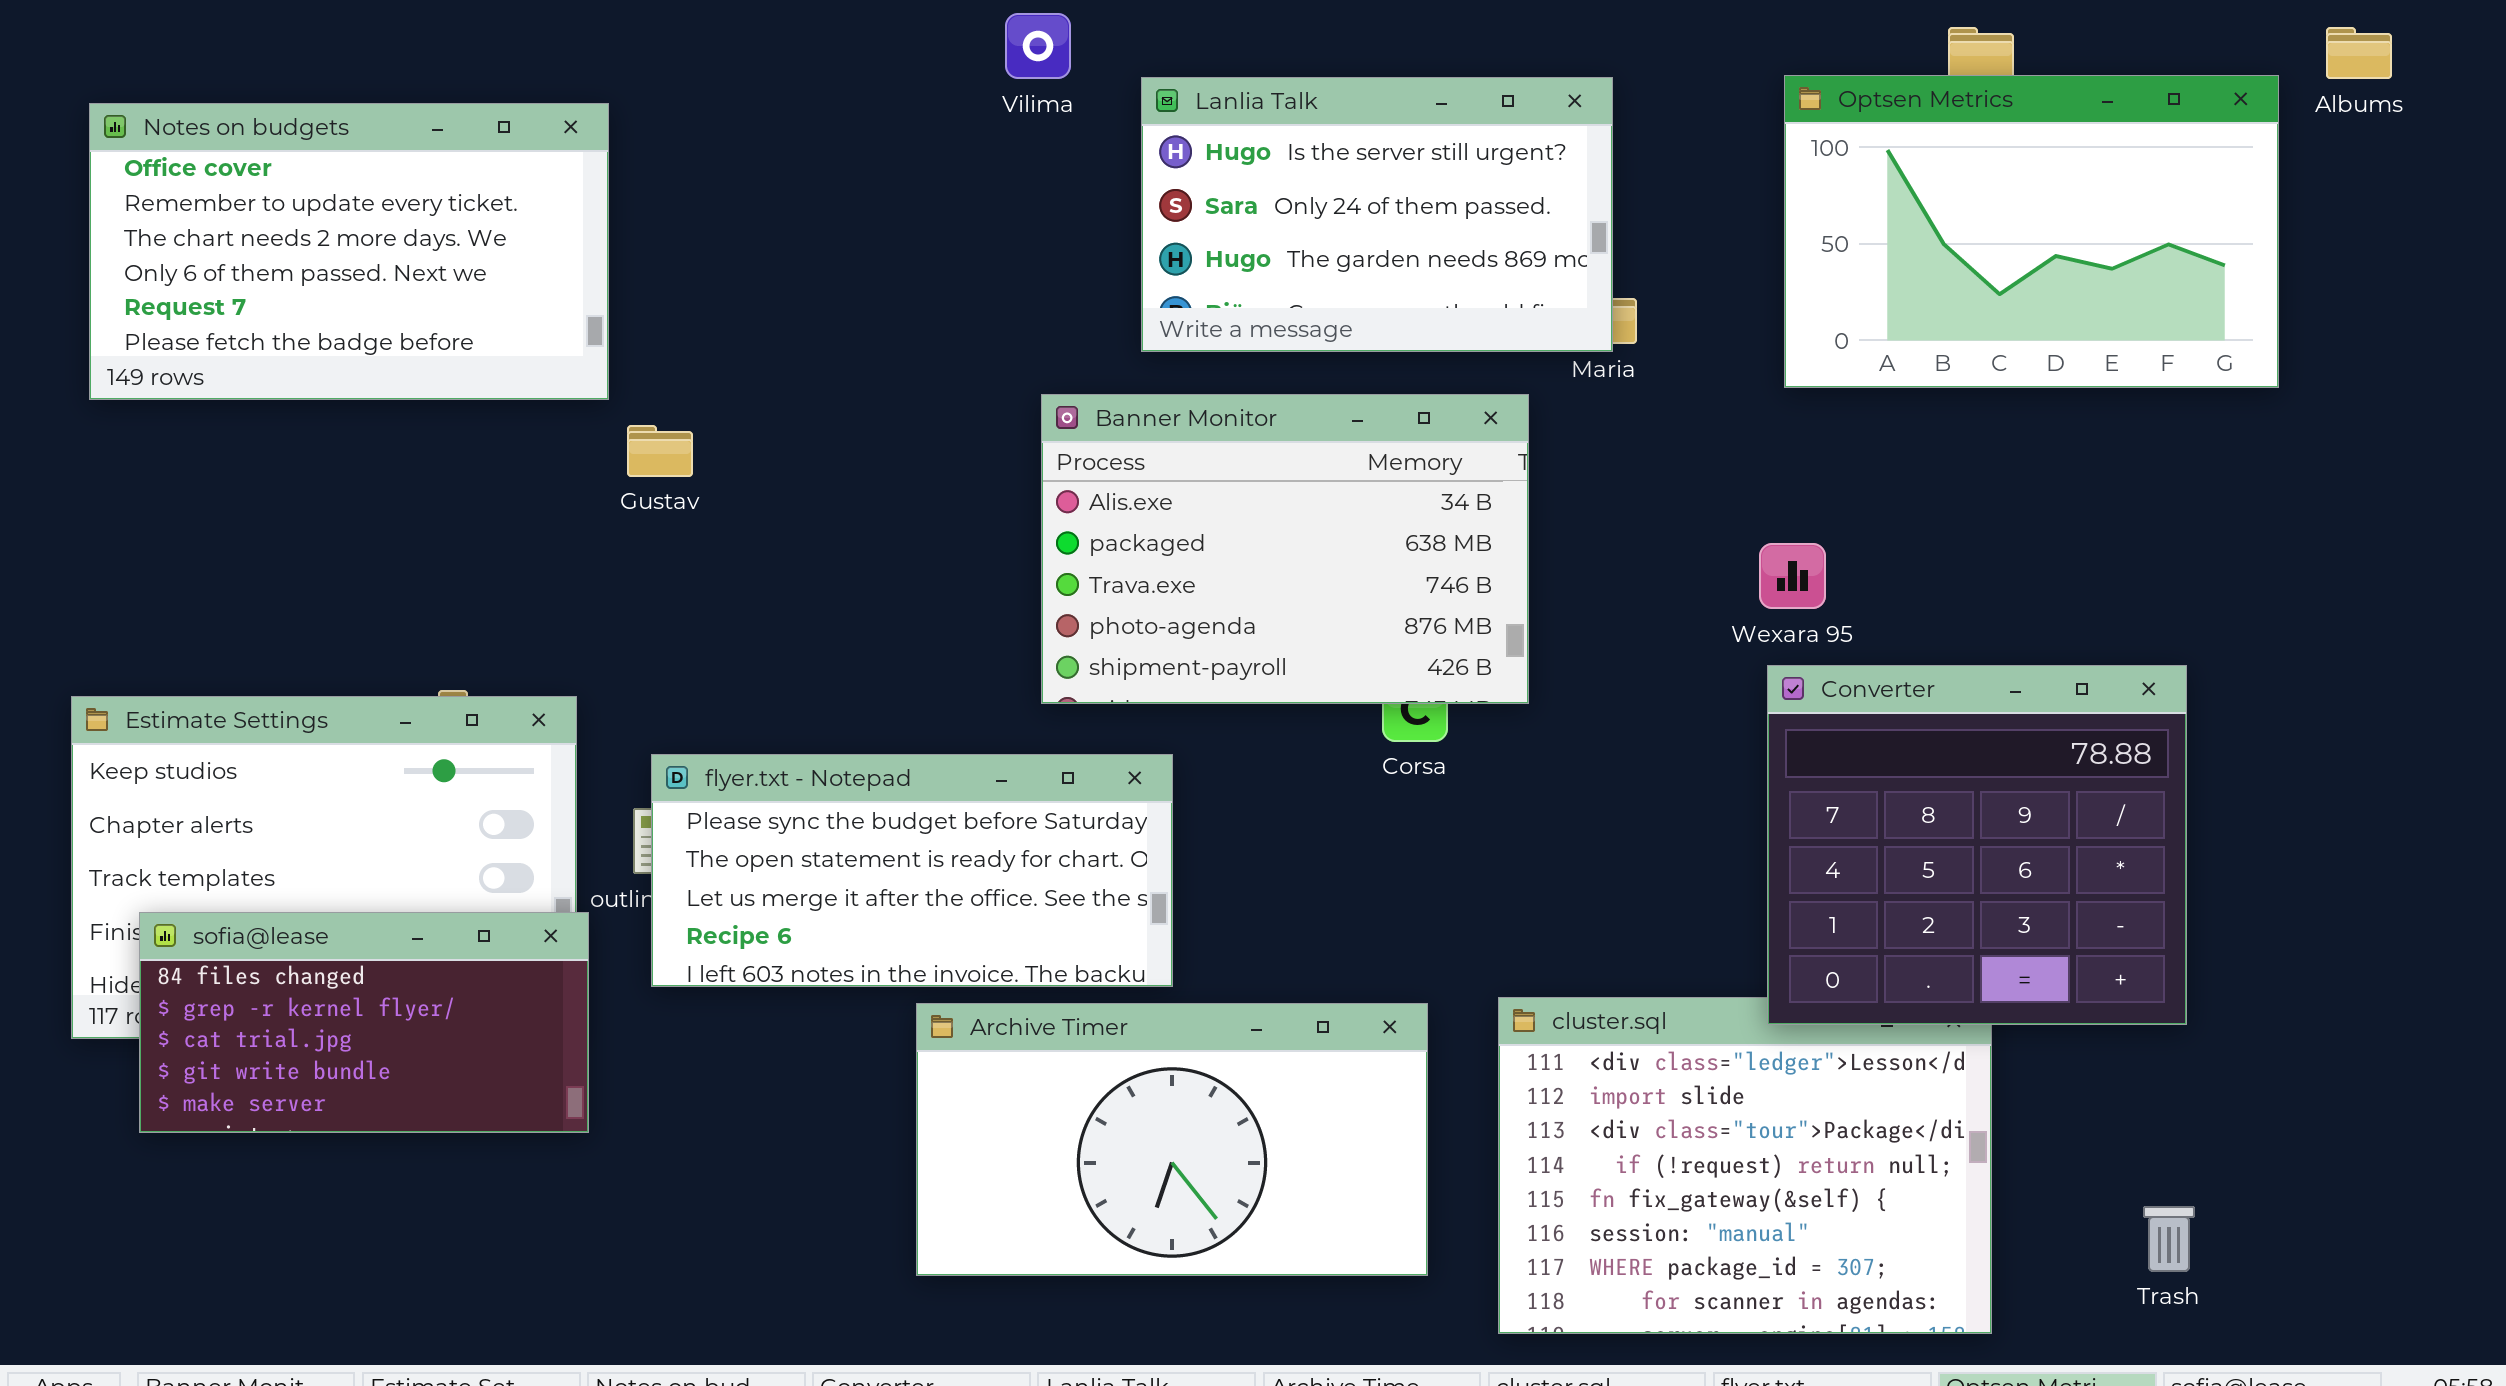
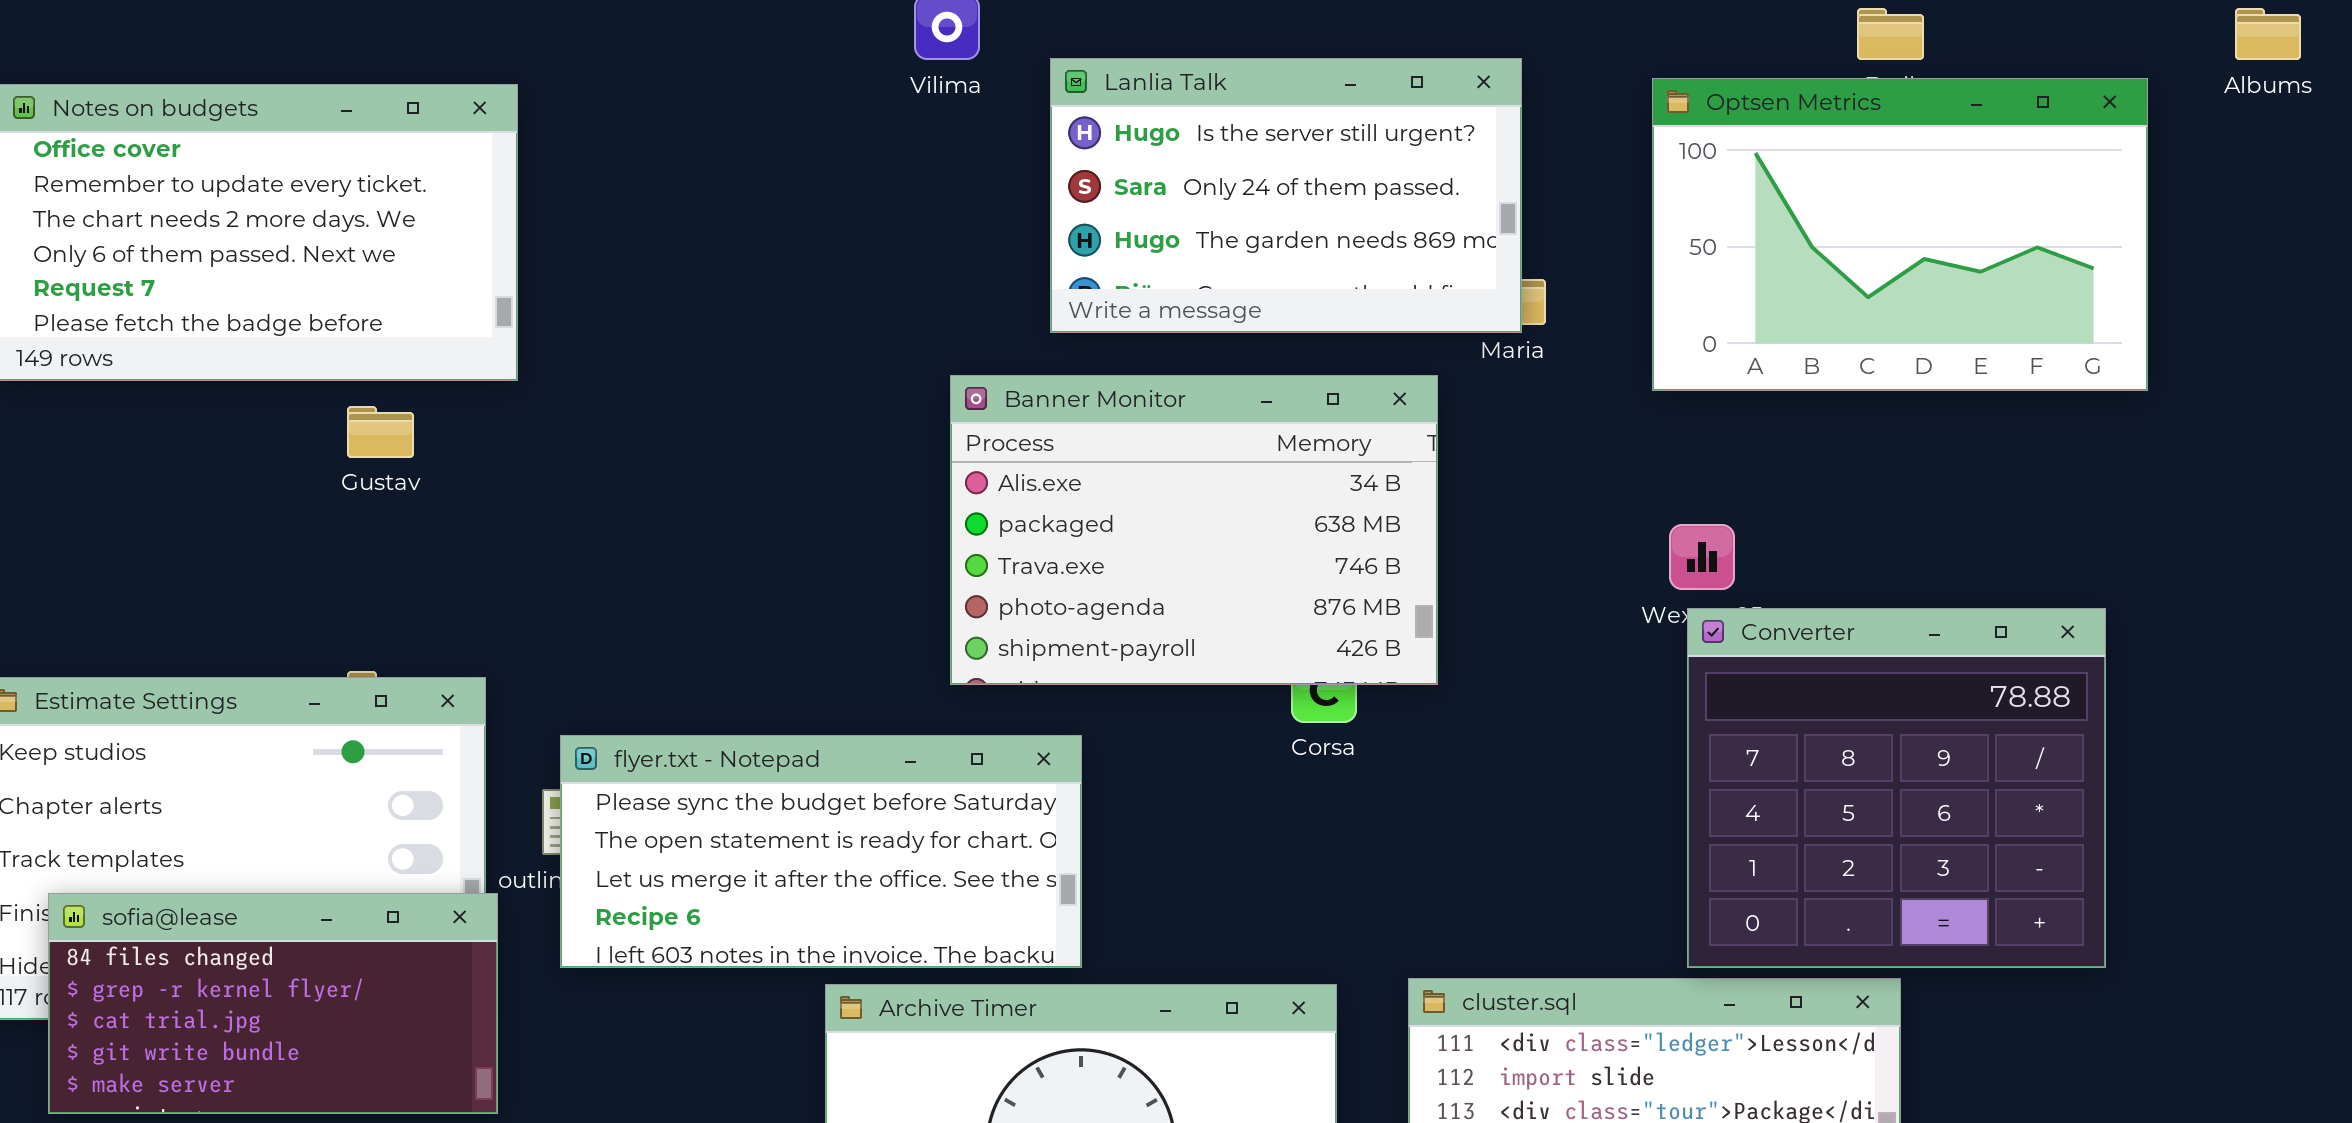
Optsen Metrics: [1784,75,2279,388] -> [1652,78,2148,391], moved
Gustav: [627,425,693,477] -> [347,406,414,458], moved
Converter: [1767,665,2187,1025] -> [1687,608,2106,968], moved

